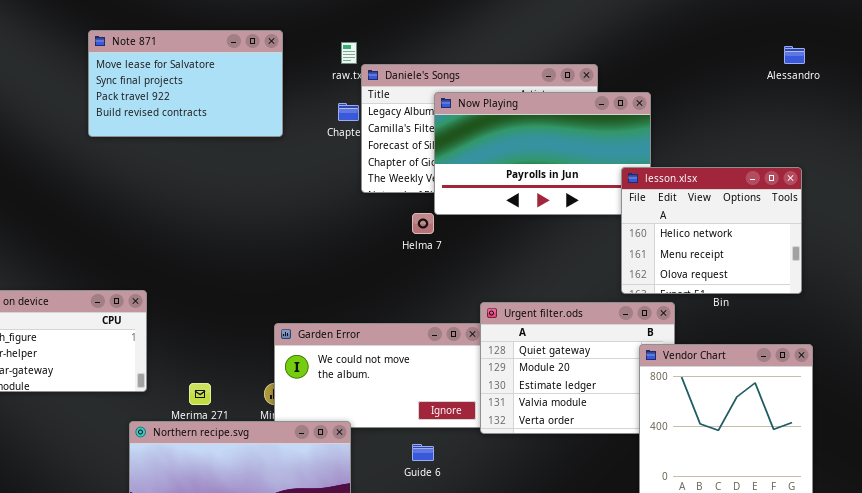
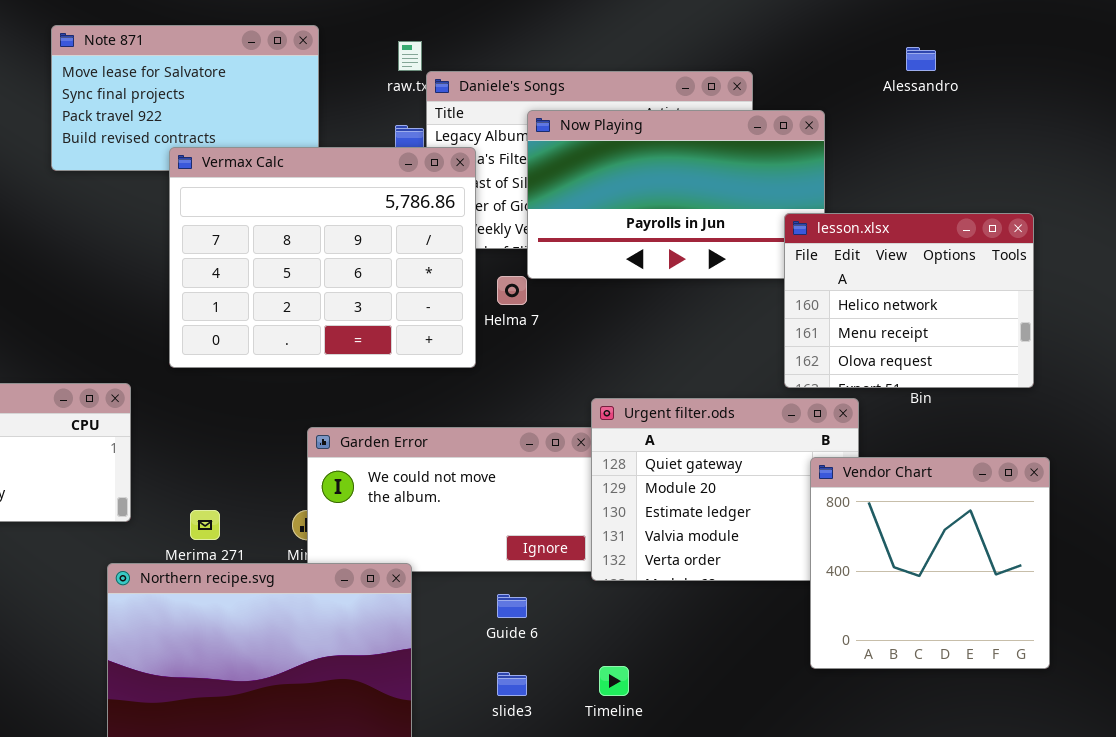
Alessandro: [784,46,805,64] -> [906,47,936,71], moved
Vermax Calc: none -> [169,147,476,368], opened

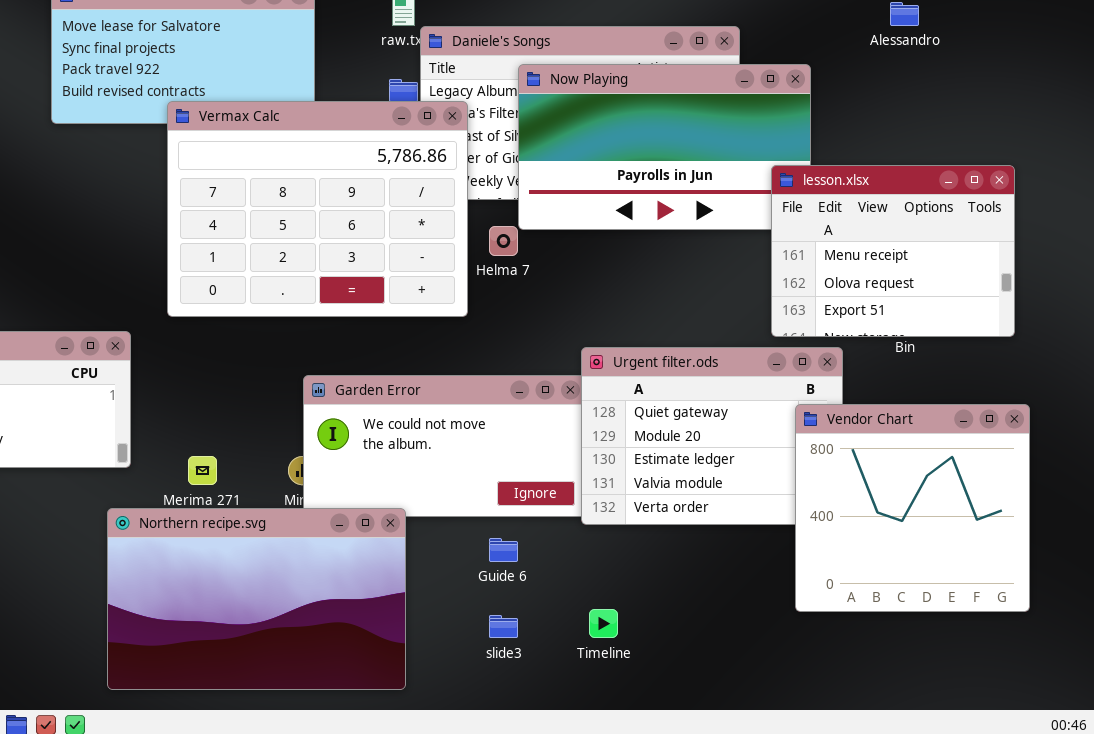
lesson.xlsx: [784,213,1034,388] -> [771,165,1015,337], scrolled down 1 row

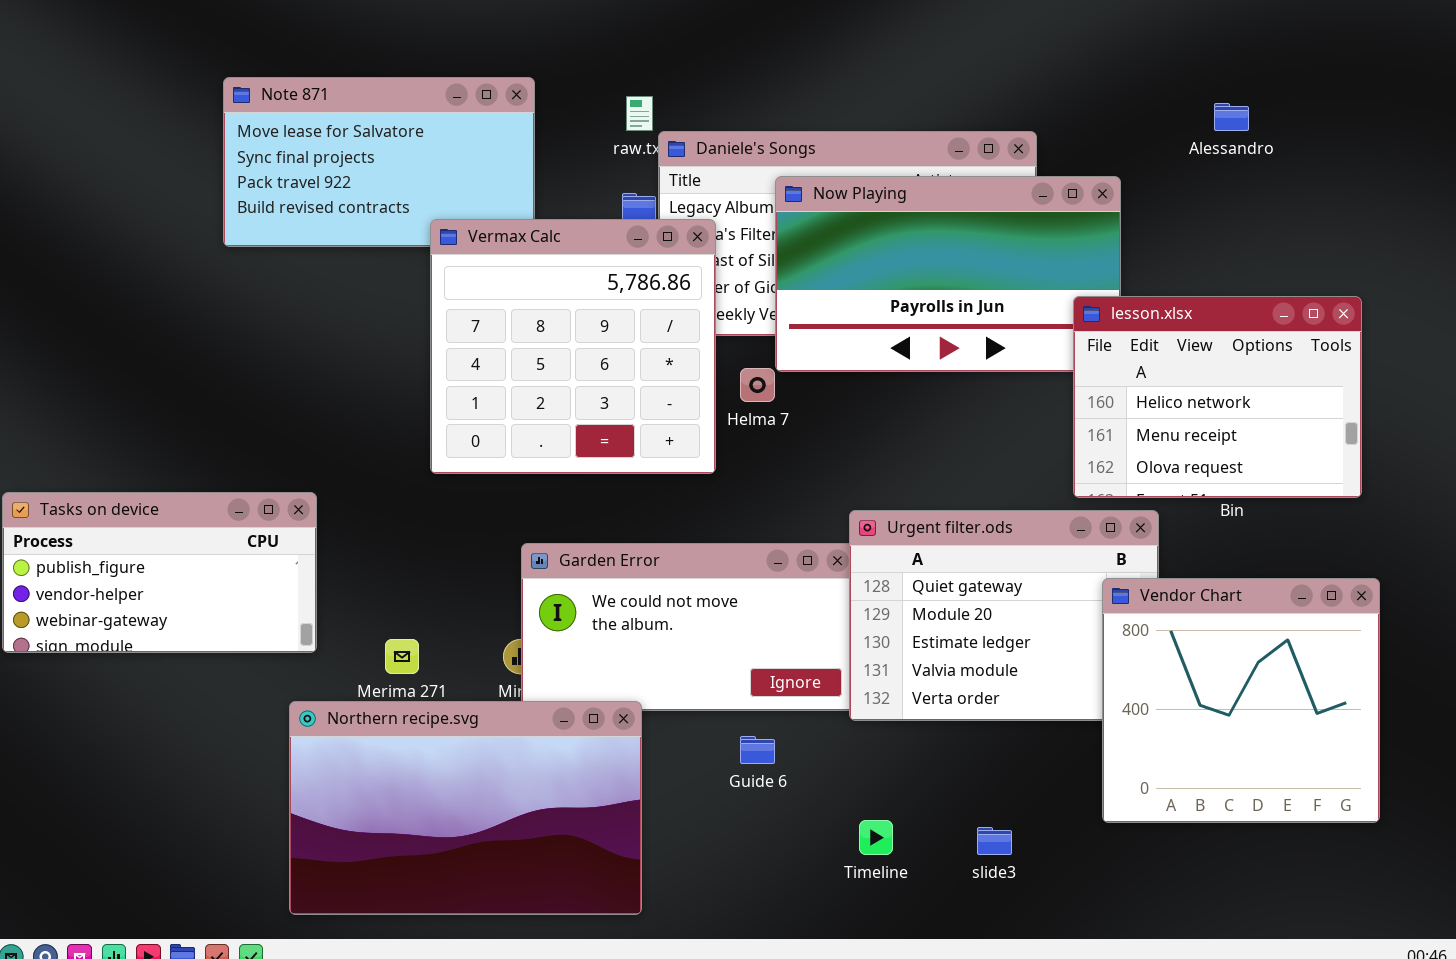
Vermax Calc: [167,101,468,317] -> [430,219,716,474], resized
lesson.xlsx: [771,165,1015,337] -> [1073,296,1362,498], scrolled up 1 row
slide3: [489,615,518,638] -> [977,827,1012,855], moved

